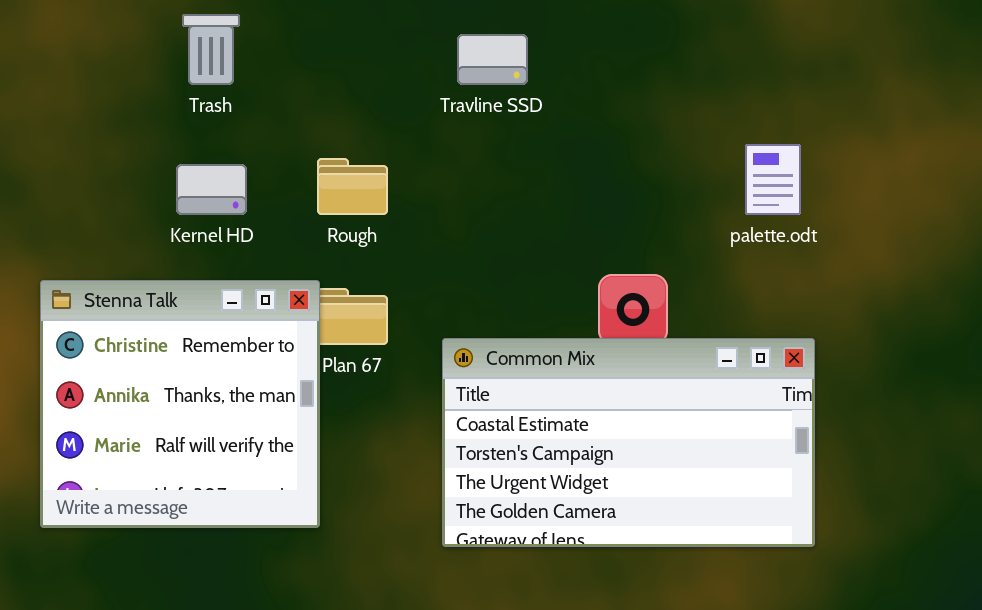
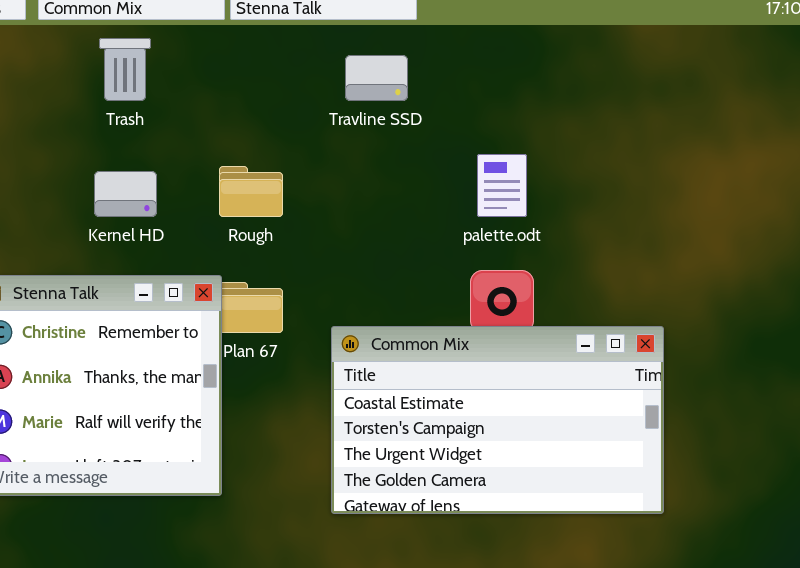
palette.odt: [745,144,801,215] -> [477,154,527,217], moved

